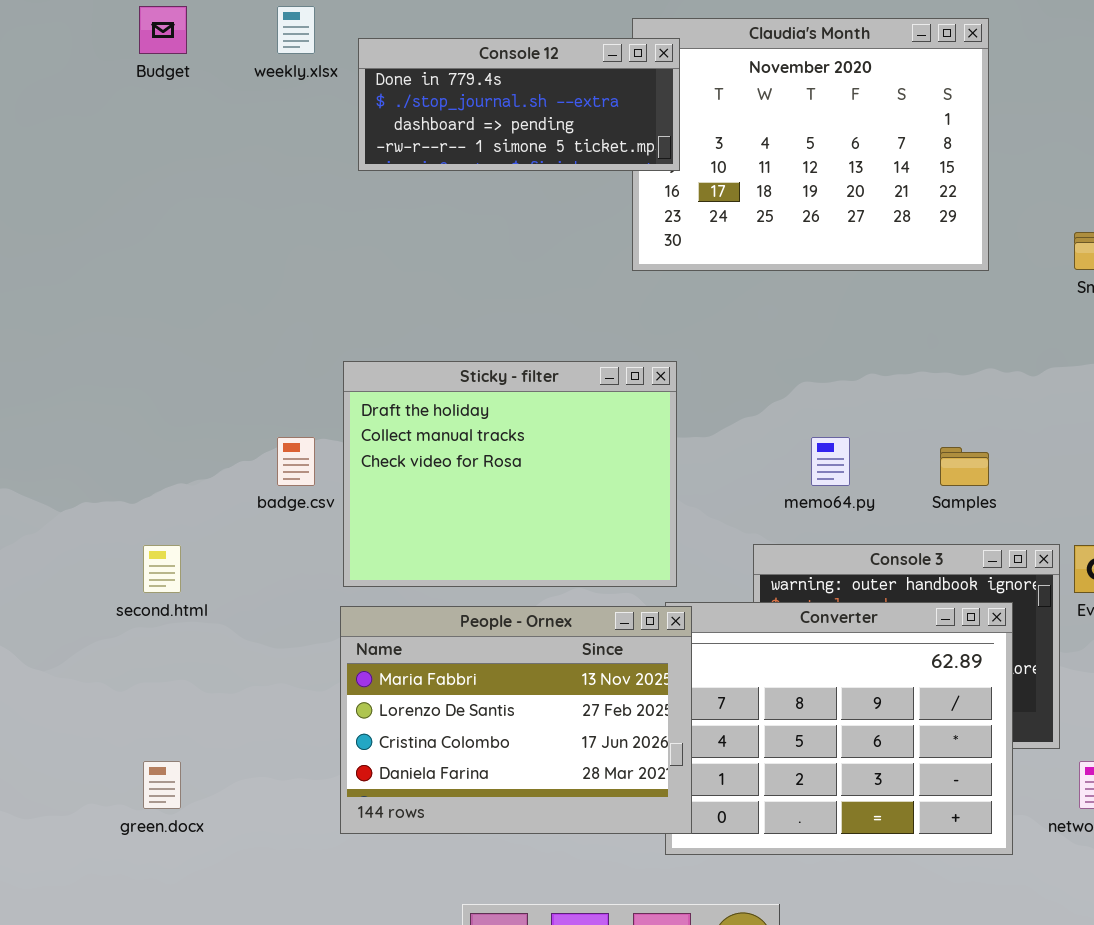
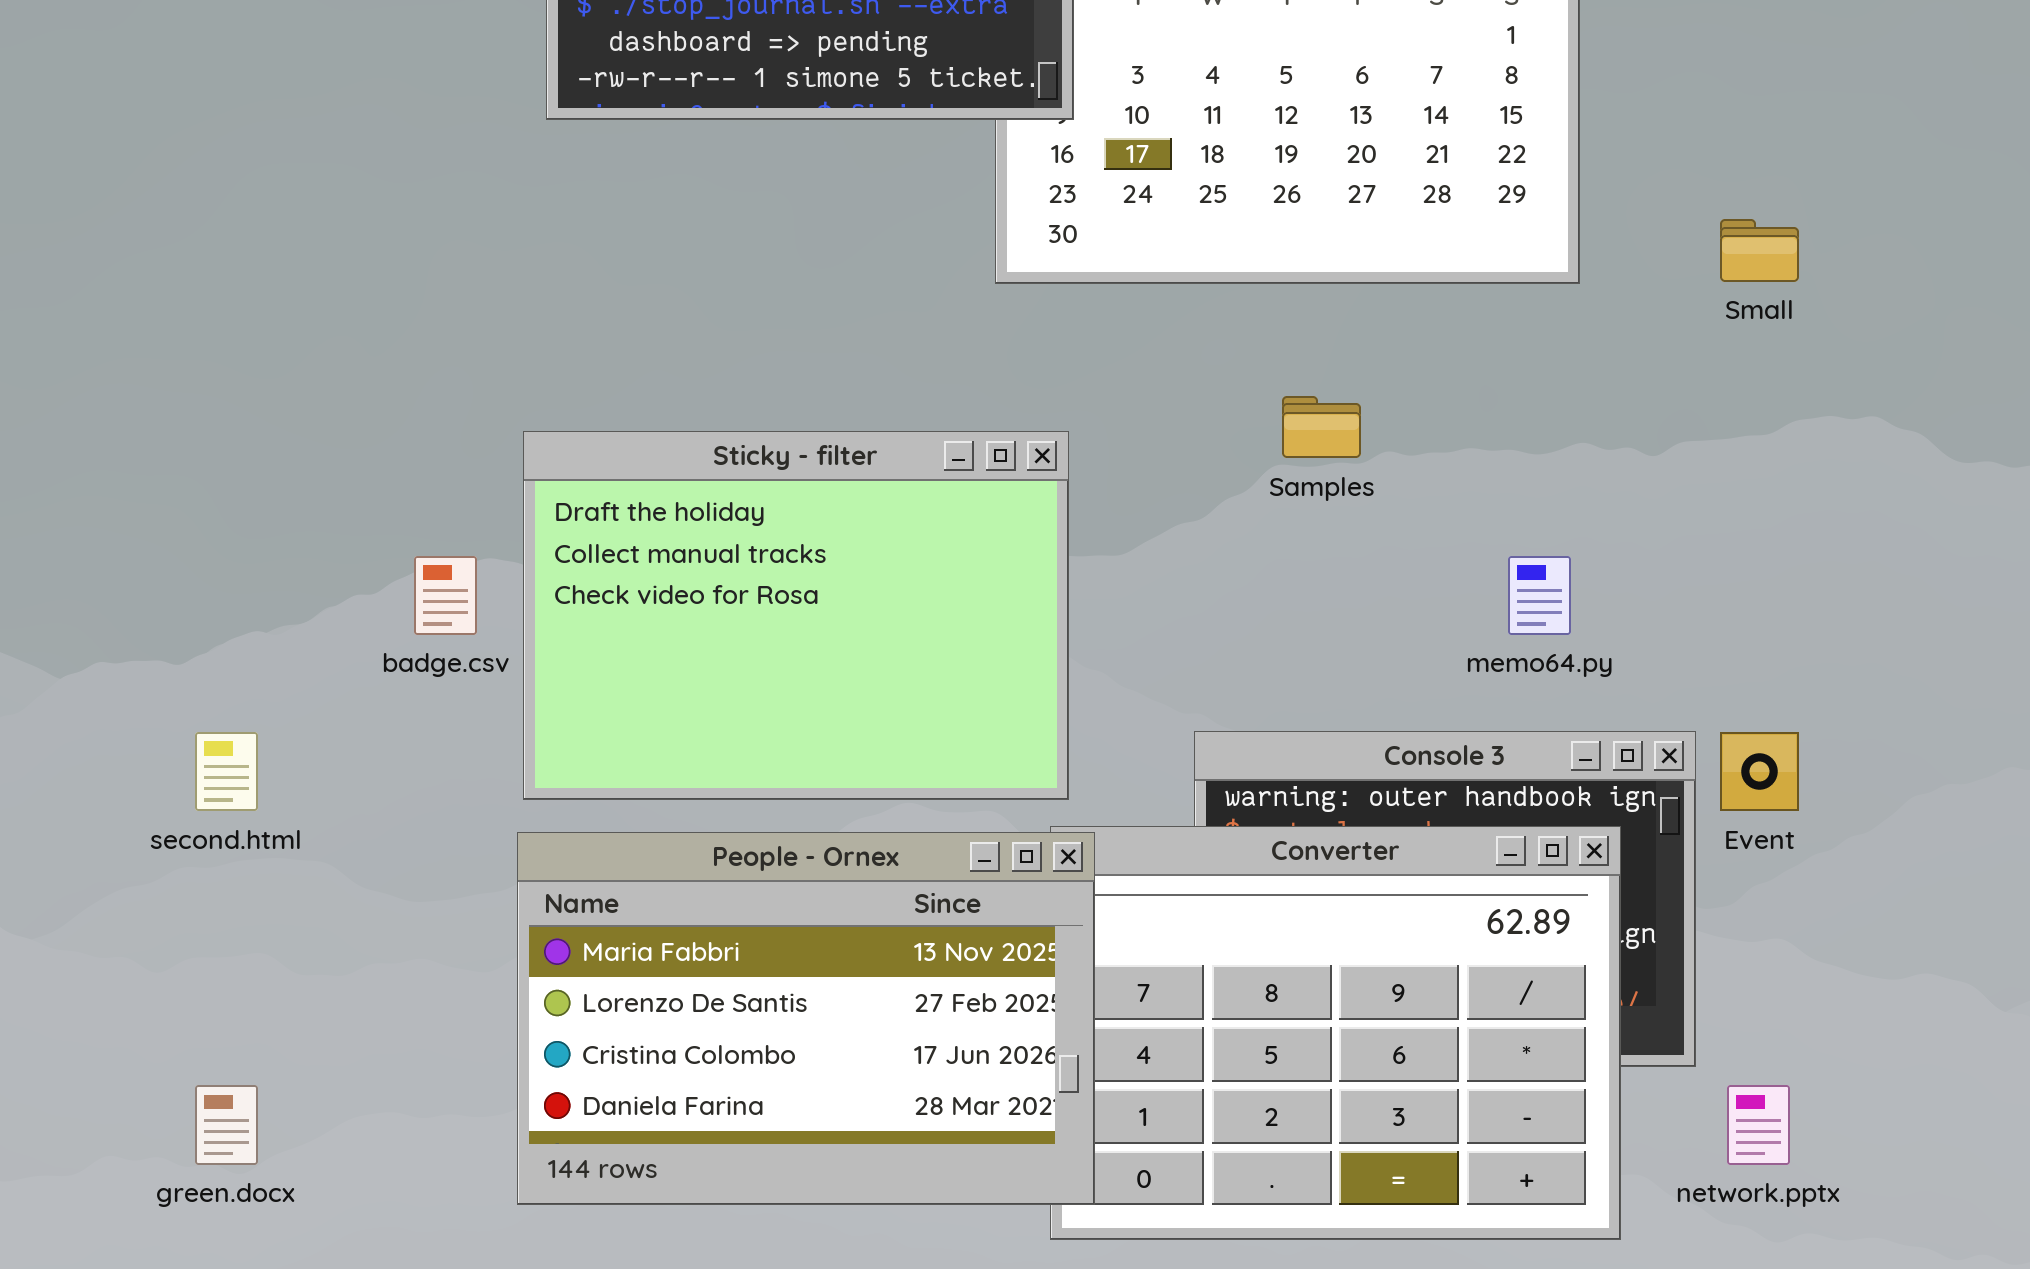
memo64.py: [811,437,850,486] -> [1508,556,1571,635], moved
Samples: [940,447,989,486] -> [1282,396,1361,458], moved

